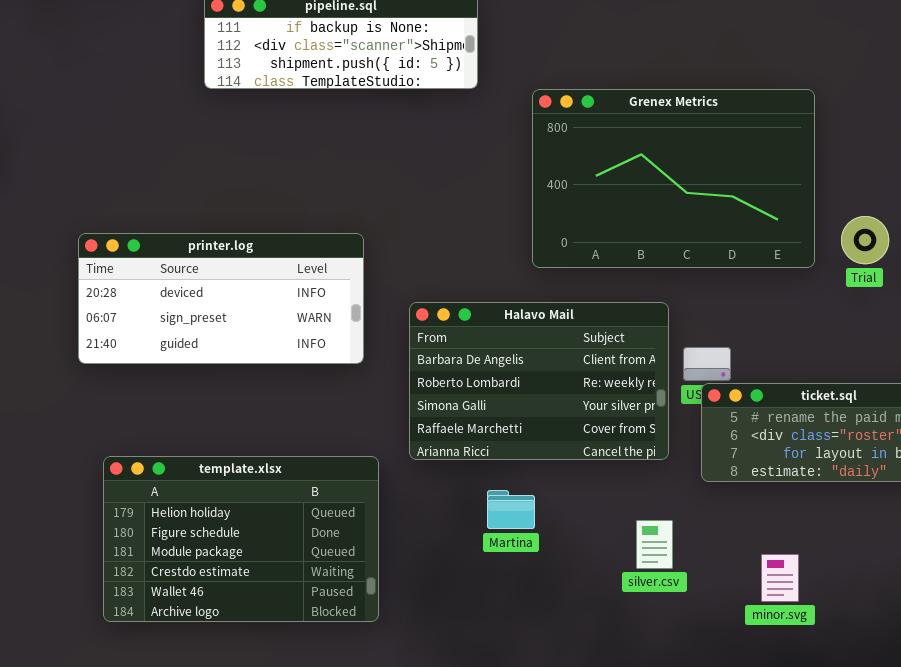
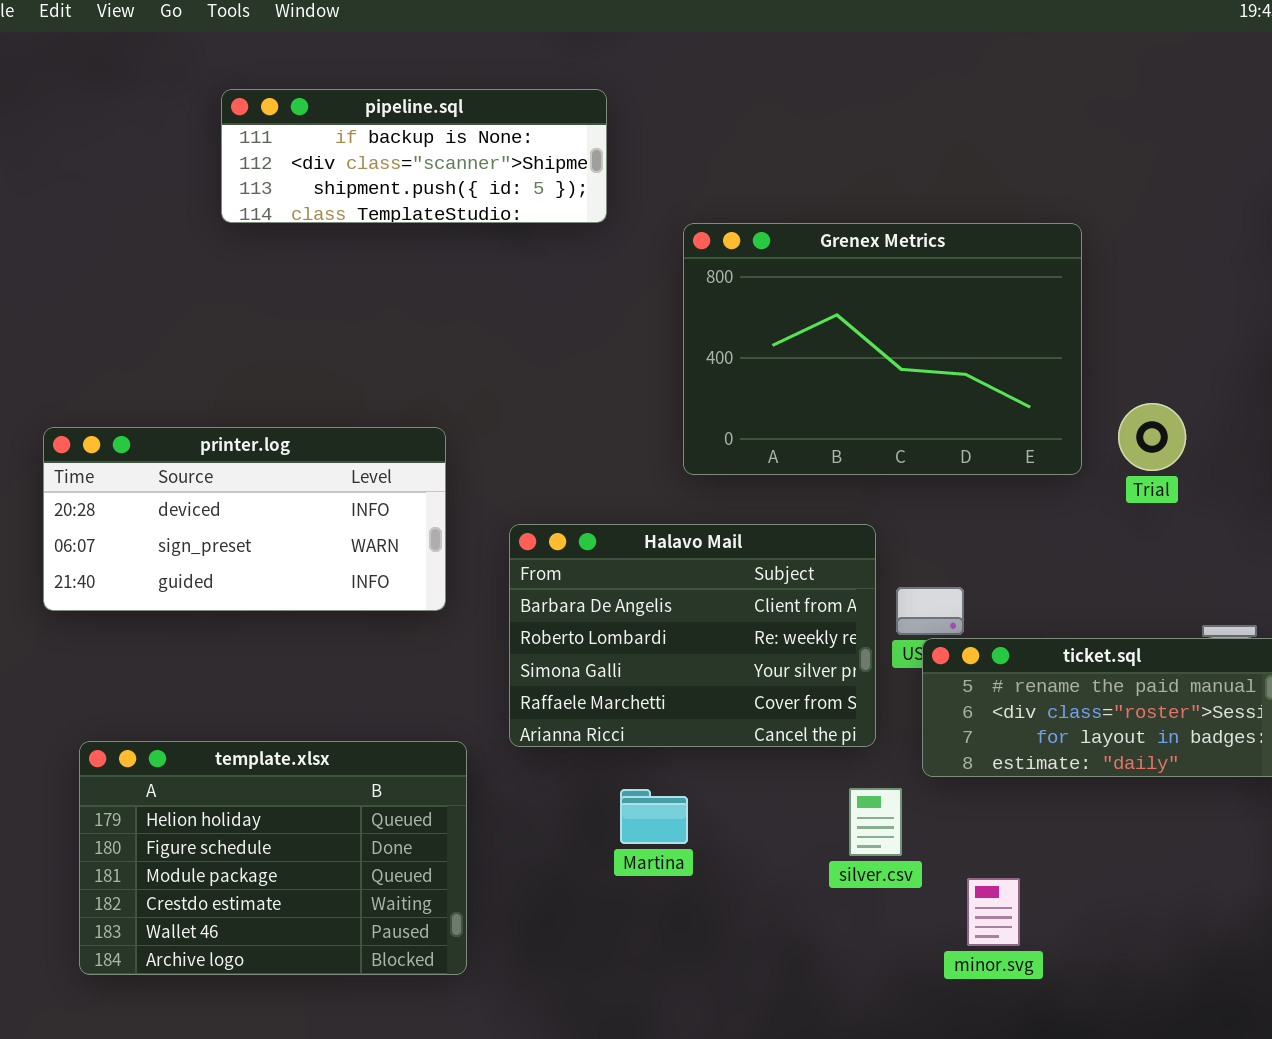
silver.csv: [636,520,673,569] -> [849,788,902,856], moved
minor.svg: [761,554,799,602] -> [967,878,1020,946], moved

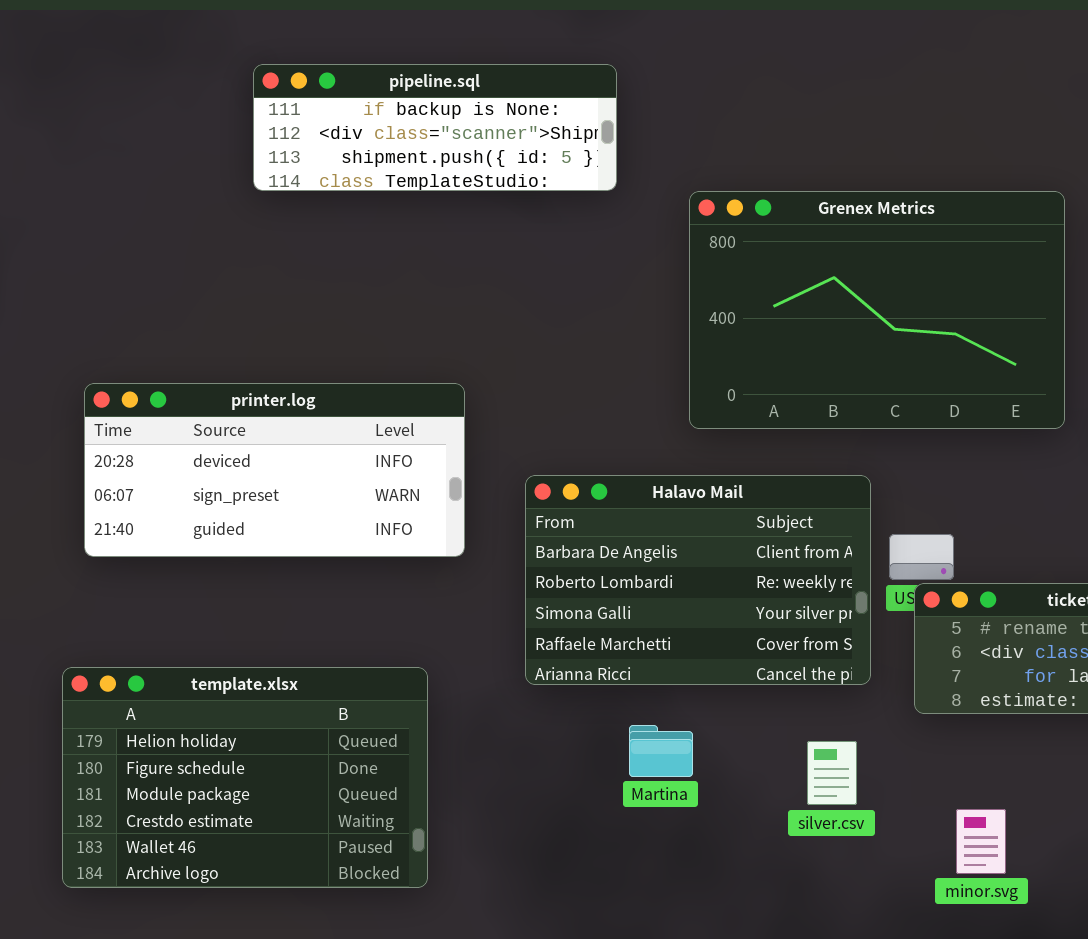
template.xlsx: [79,741,467,975] -> [62,667,428,888], moved
silver.csv: [849,788,902,856] -> [807,741,857,805], moved

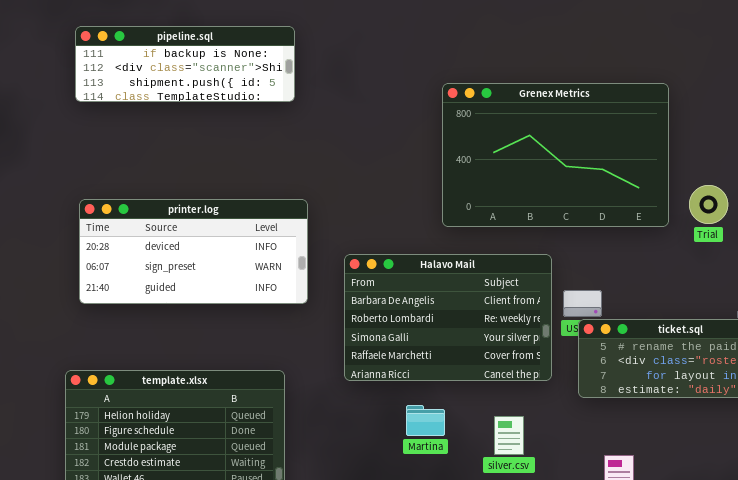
pipeline.sql: [253,64,617,191] -> [75,26,295,102], moved
silver.csv: [807,741,857,805] -> [494,416,524,455], moved

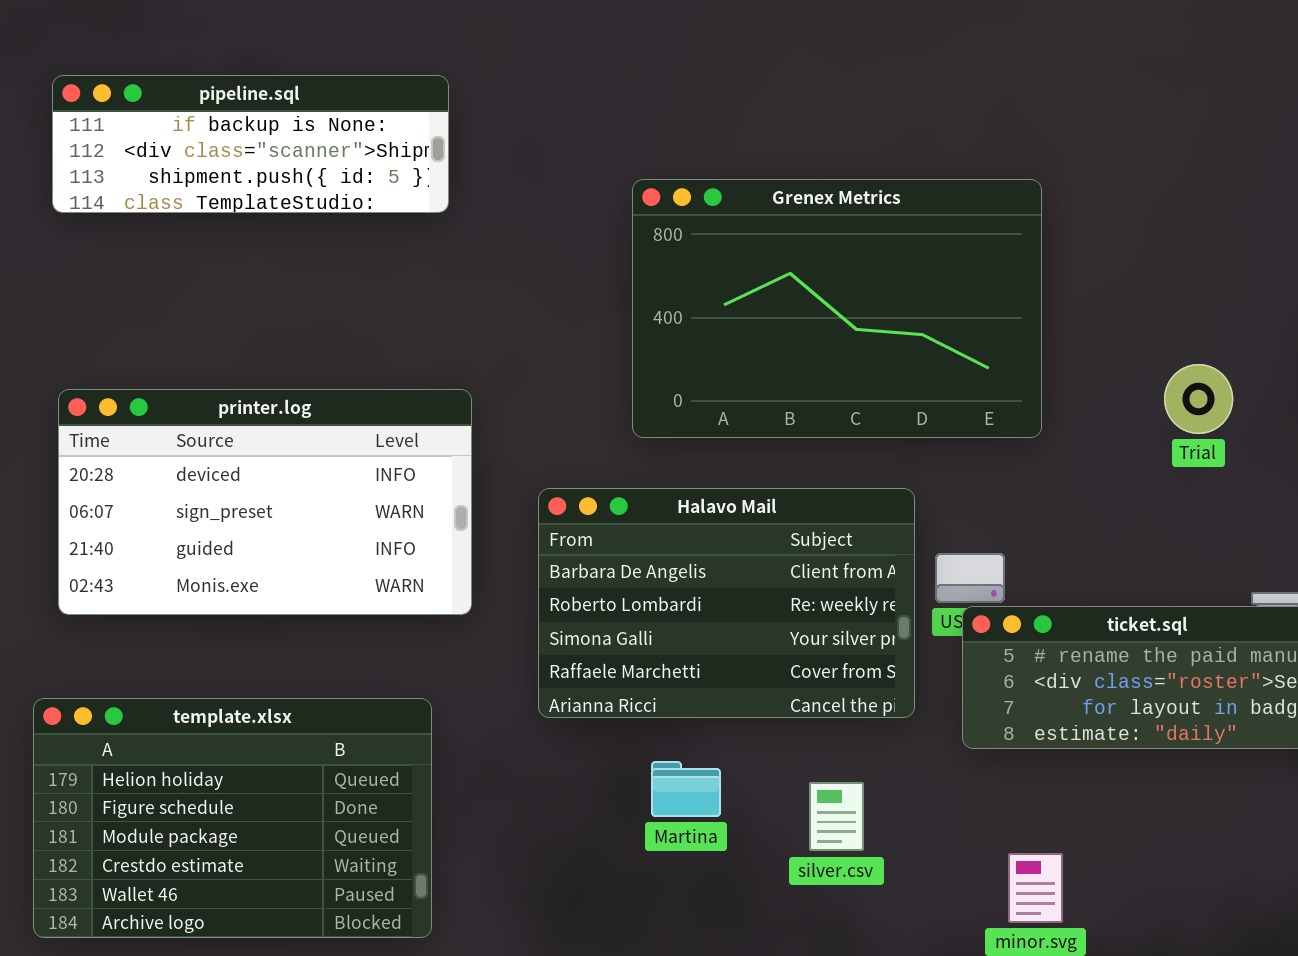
Grenex Metrics: [442,83,669,227] -> [632,179,1042,438], moved
printer.log: [79,199,308,304] -> [58,389,472,615], resized

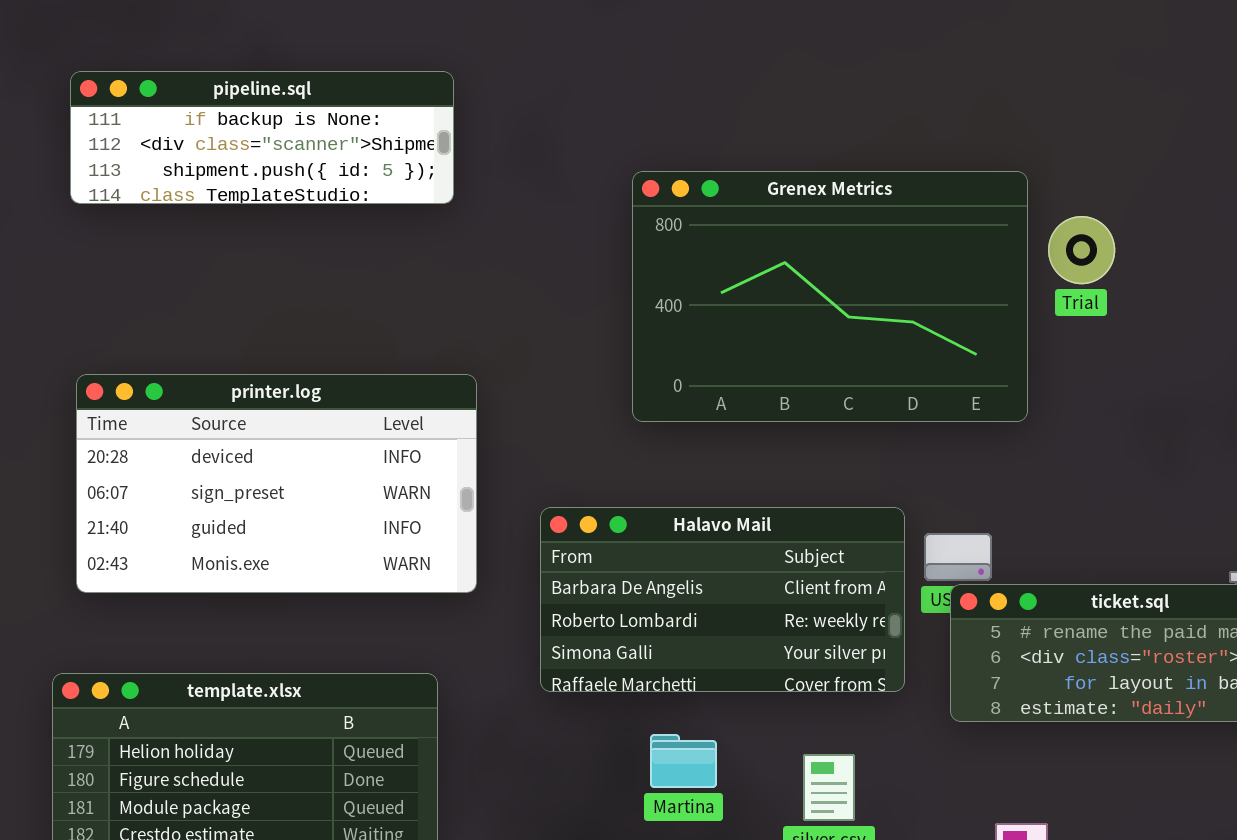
Trial: [1164,364,1233,434] -> [1048,216,1115,284], moved
Halavo Mail: [538,488,915,718] -> [540,507,905,692], resized

